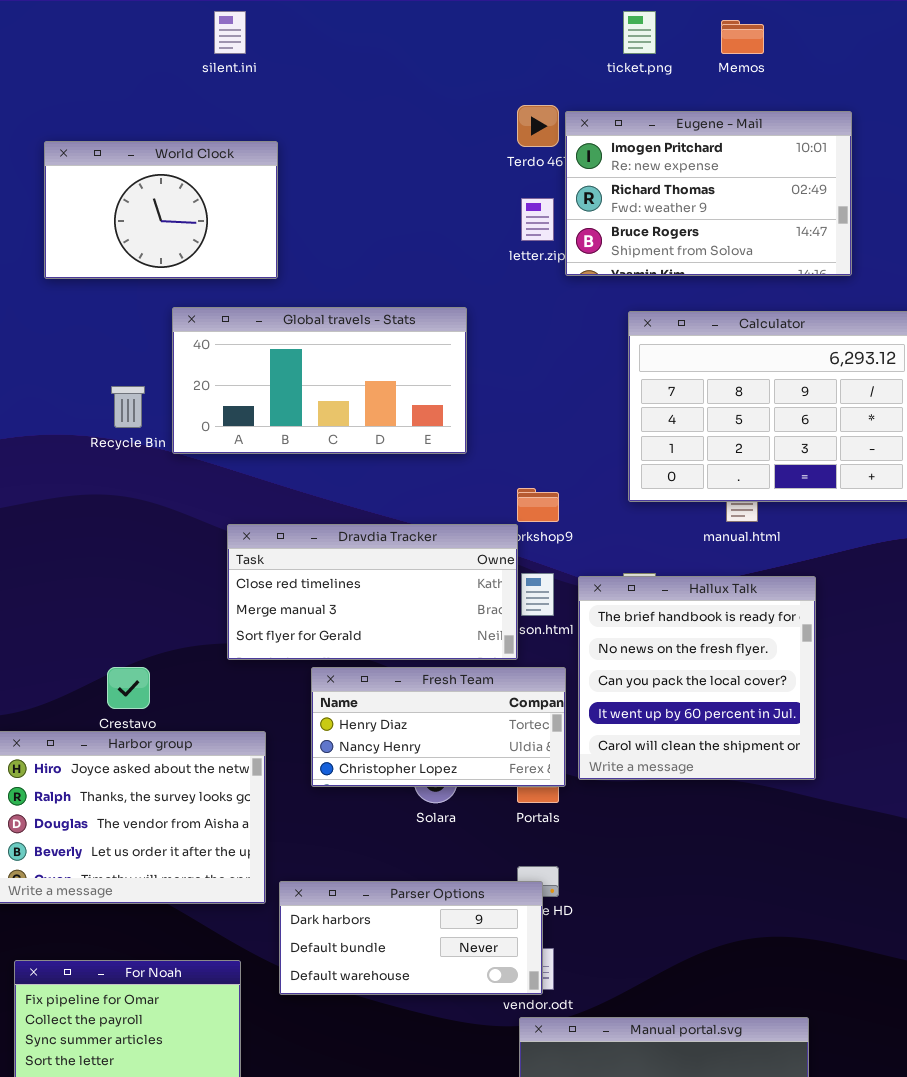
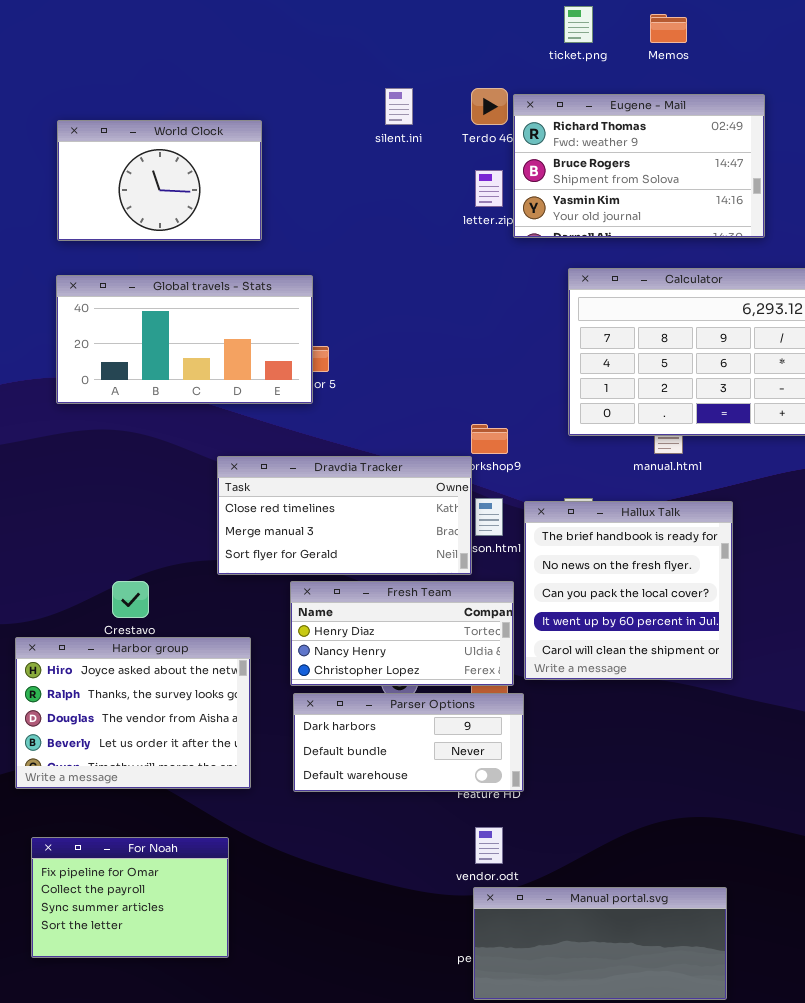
silent.ini: [214,11,246,54] -> [385,88,413,125], moved
Eugene - Mail: [565,111,852,276] -> [513,94,765,238], scrolled down 1 row
Global travels - Stats: [172,307,467,454] -> [56,275,313,404], moved
Parser Options: [279,881,543,995] -> [293,693,524,792], moved

